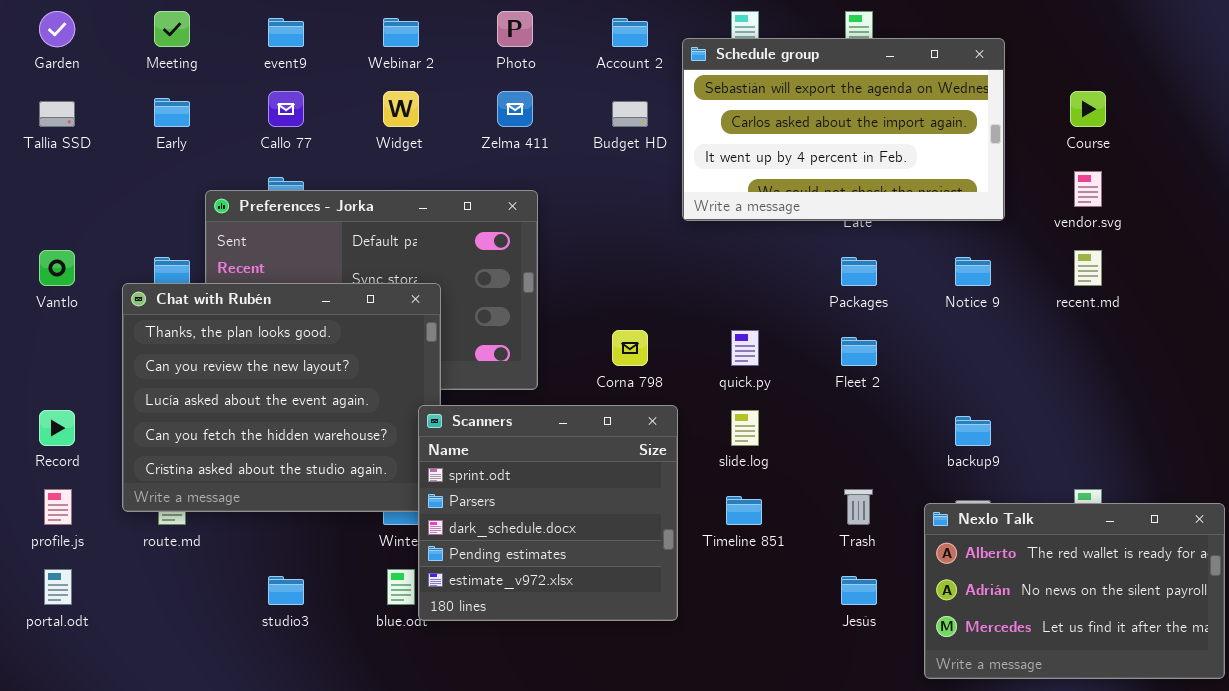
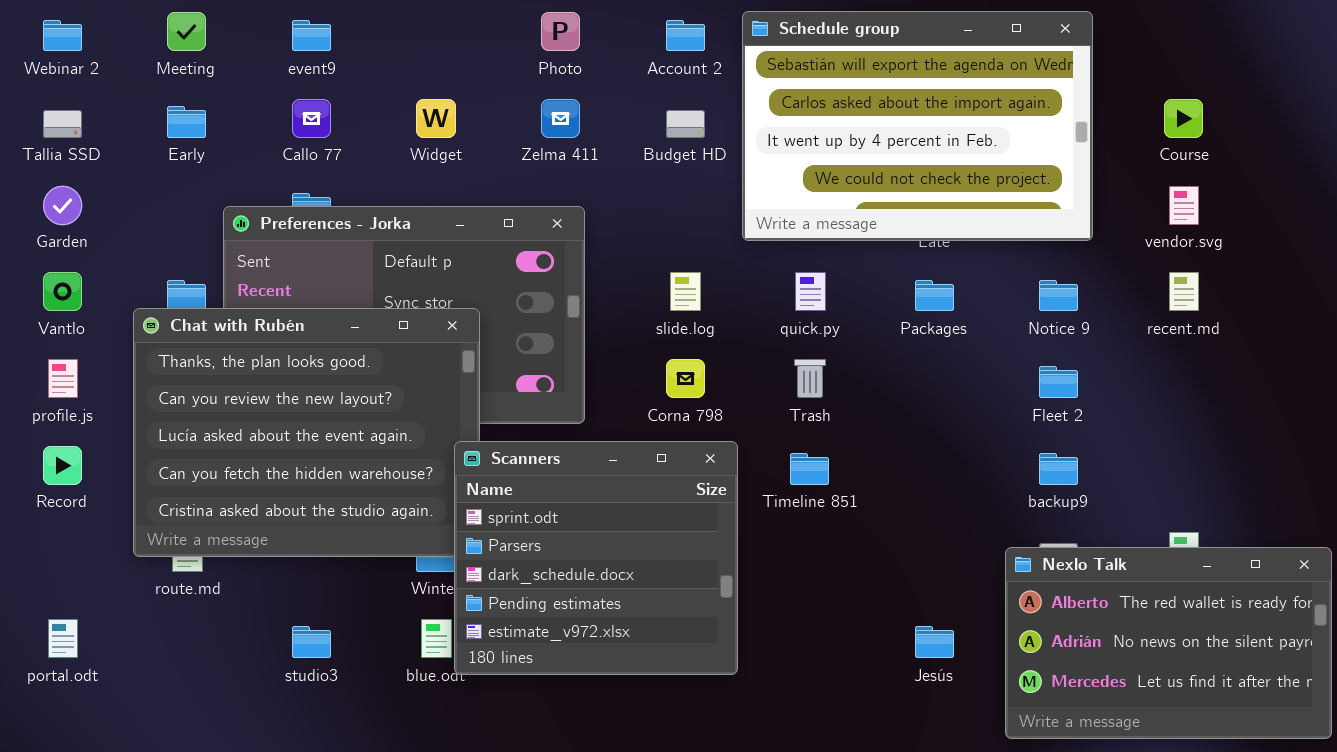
Garden: [39,11,75,47] -> [43,186,82,225], moved
Webinar 2: [383,18,419,47] -> [43,20,82,51], moved
Schedule group: [682,38,1005,221] -> [742,11,1093,241], resized
quick.py: [731,330,759,366] -> [795,272,826,311], moved
Fleet 2: [841,337,877,366] -> [1039,366,1078,398], moved
slide.log: [731,410,759,446] -> [670,272,701,311], moved
profile.js: [44,489,72,525] -> [48,359,78,398], moved
Trash: [844,489,873,525] -> [794,359,826,398], moved
Timeline 851: [726,496,762,525] -> [790,453,829,485], moved

